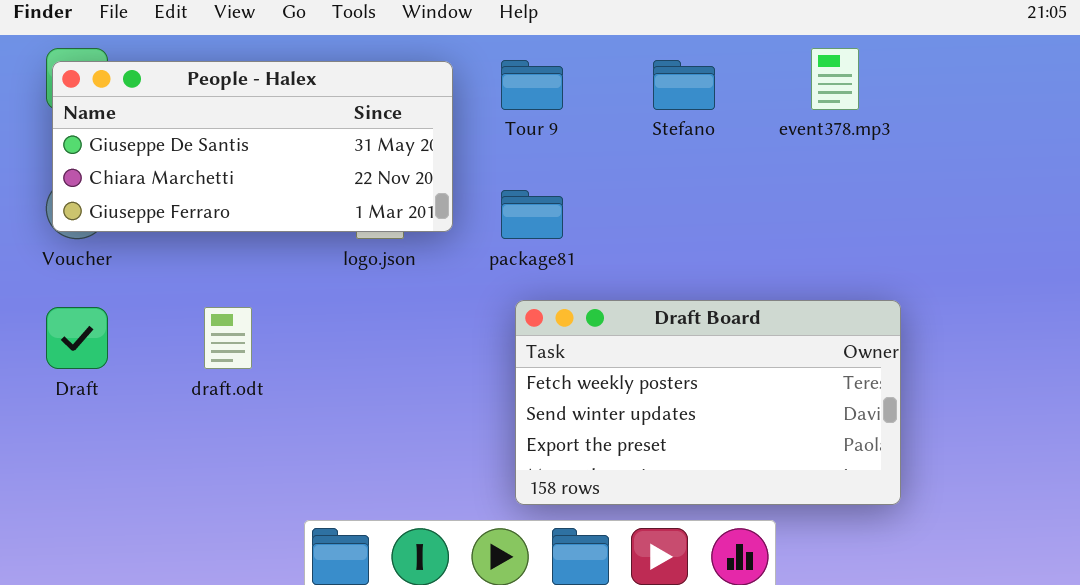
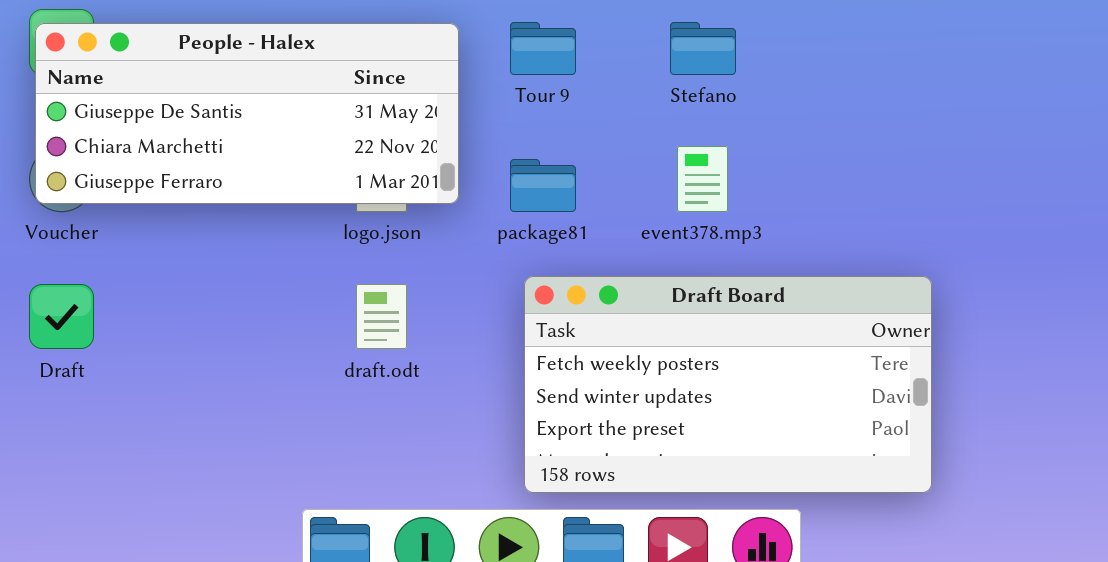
event378.mp3: [811,48,859,110] -> [677,146,728,212], moved
draft.odt: [204,307,252,369] -> [356,284,407,349], moved

